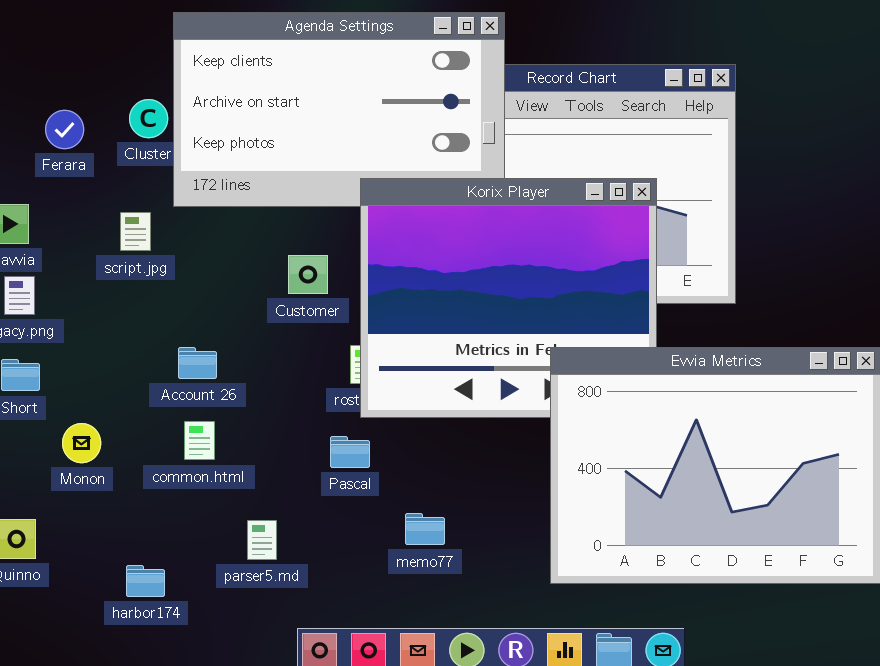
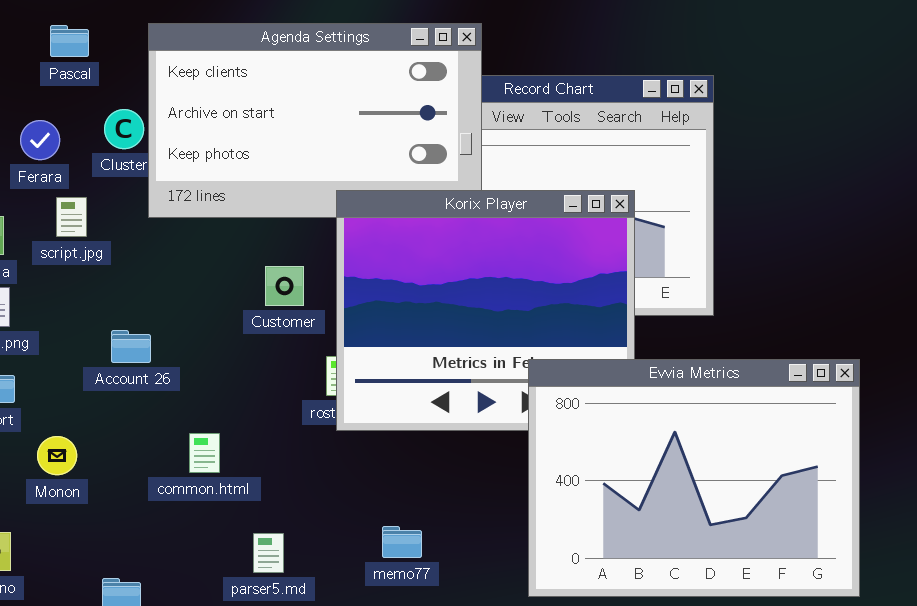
script.jpg: [120,212,151,251] -> [56,197,87,237], moved
Account 26: [178,347,217,379] -> [111,330,151,363], moved
common.html: [184,421,215,460] -> [189,433,220,473], moved
Pascal: [330,436,370,468] -> [50,25,89,57], moved
parser5.md: [247,520,277,560] -> [253,533,284,573], moved

